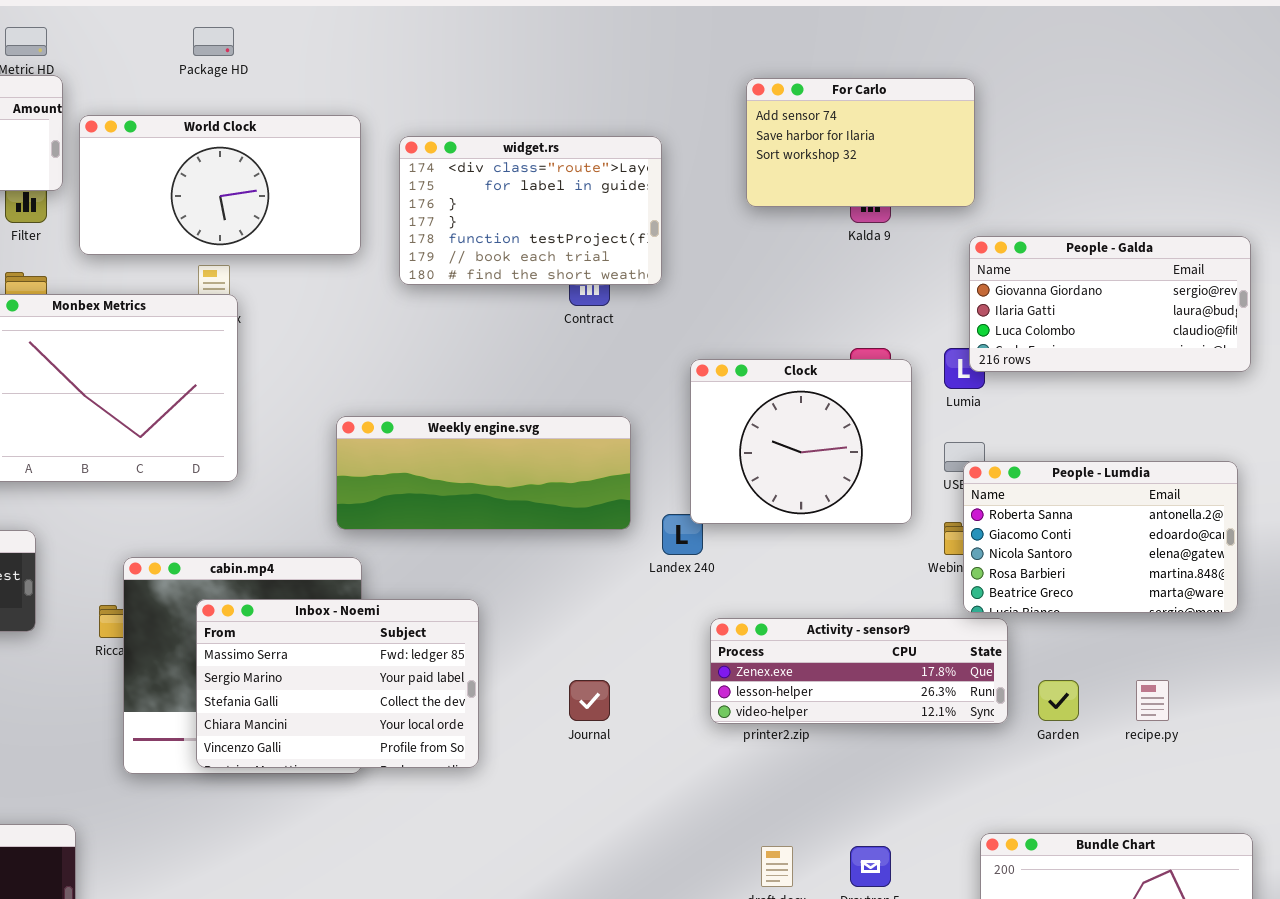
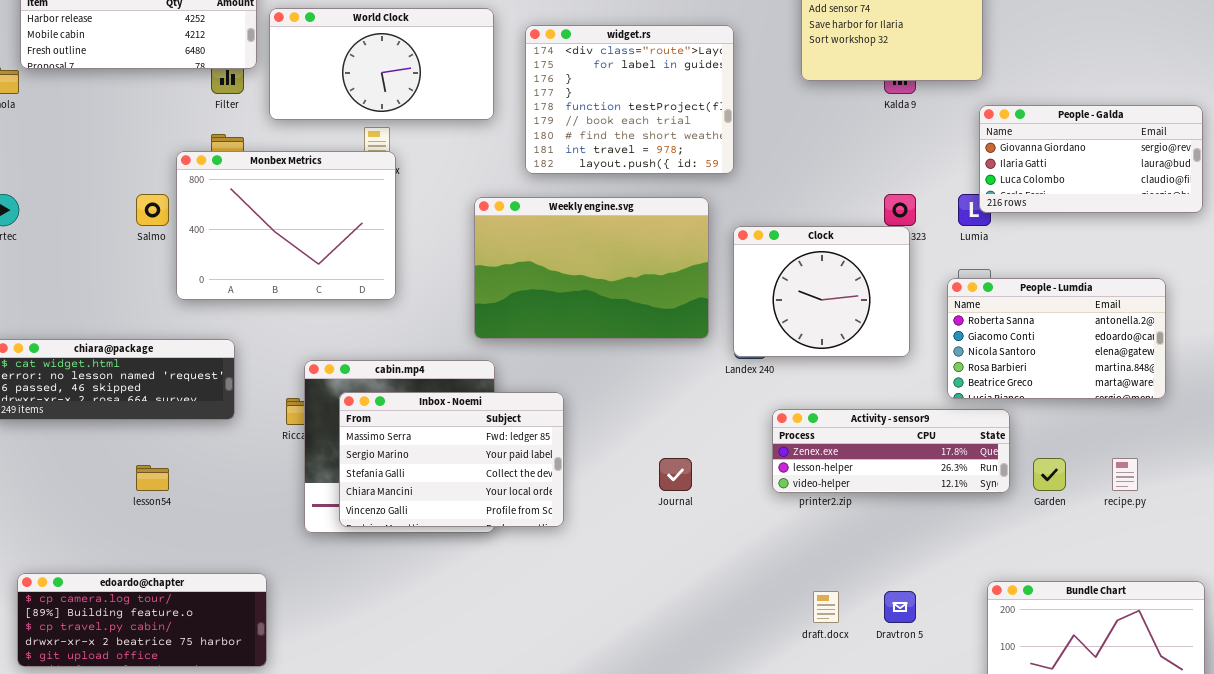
widget.rs: [399,136,662,285] -> [525,25,734,174], resized
Clock: [690,359,912,524] -> [733,226,910,357], moved
Weekly engine.svg: [336,416,631,530] -> [474,197,709,339], resized
People - Lumdia: [963,461,1238,613] -> [947,278,1166,399], moved
Inbox - Noemi: [196,599,479,768] -> [339,392,564,527], moved

